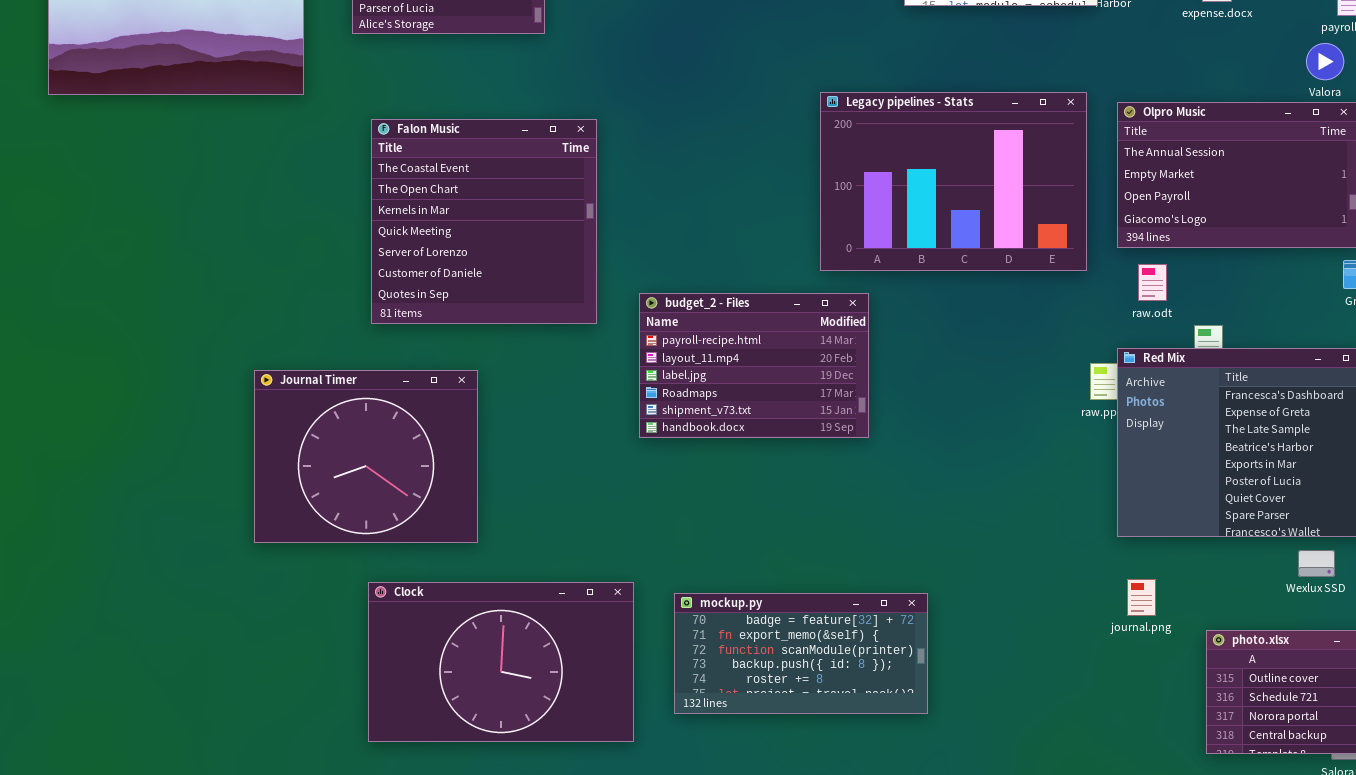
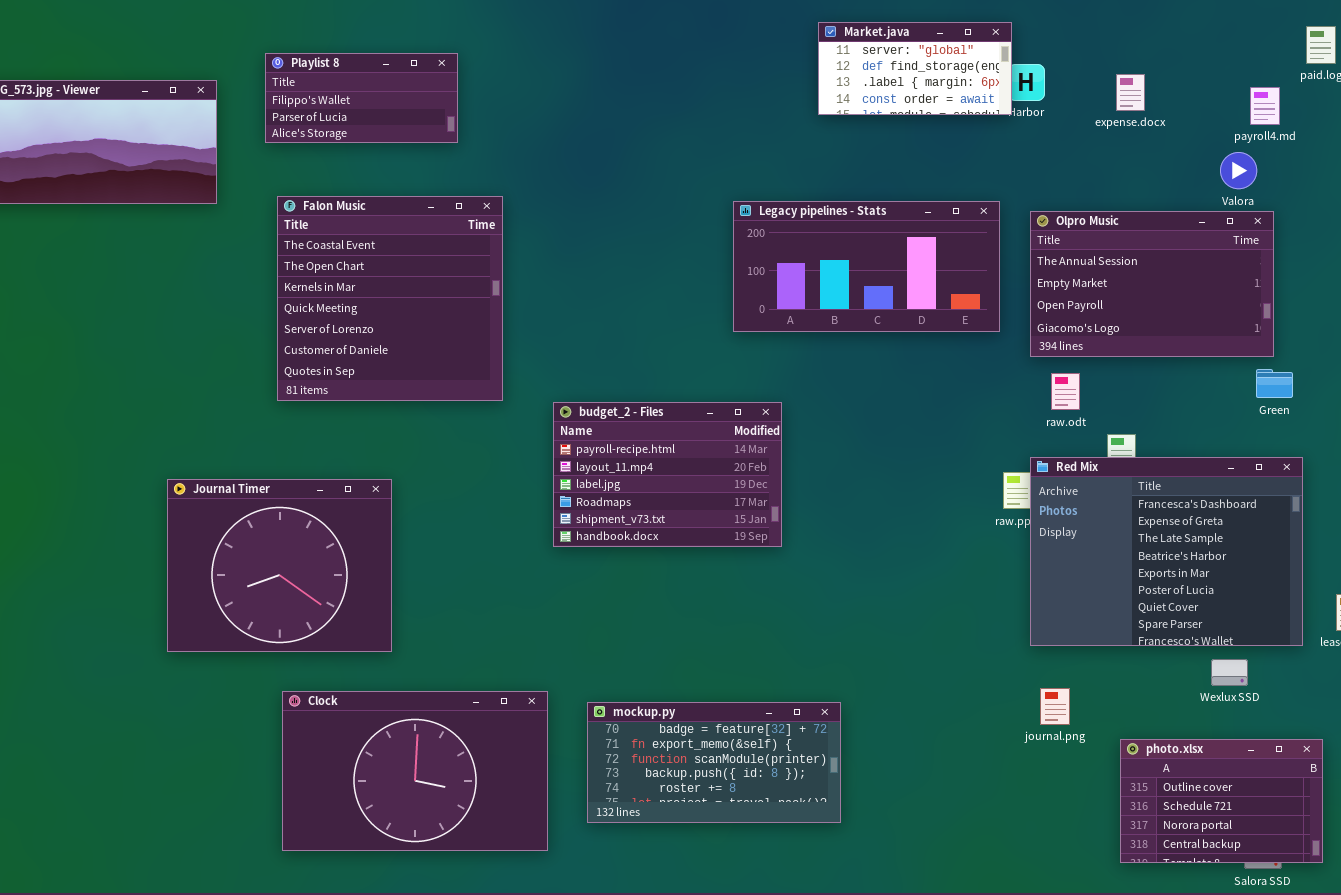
Legacy pipelines - Stats: [820,92,1087,271] -> [733,201,1000,332], resized
Falon Music: [371,119,597,324] -> [277,196,503,401], moved

